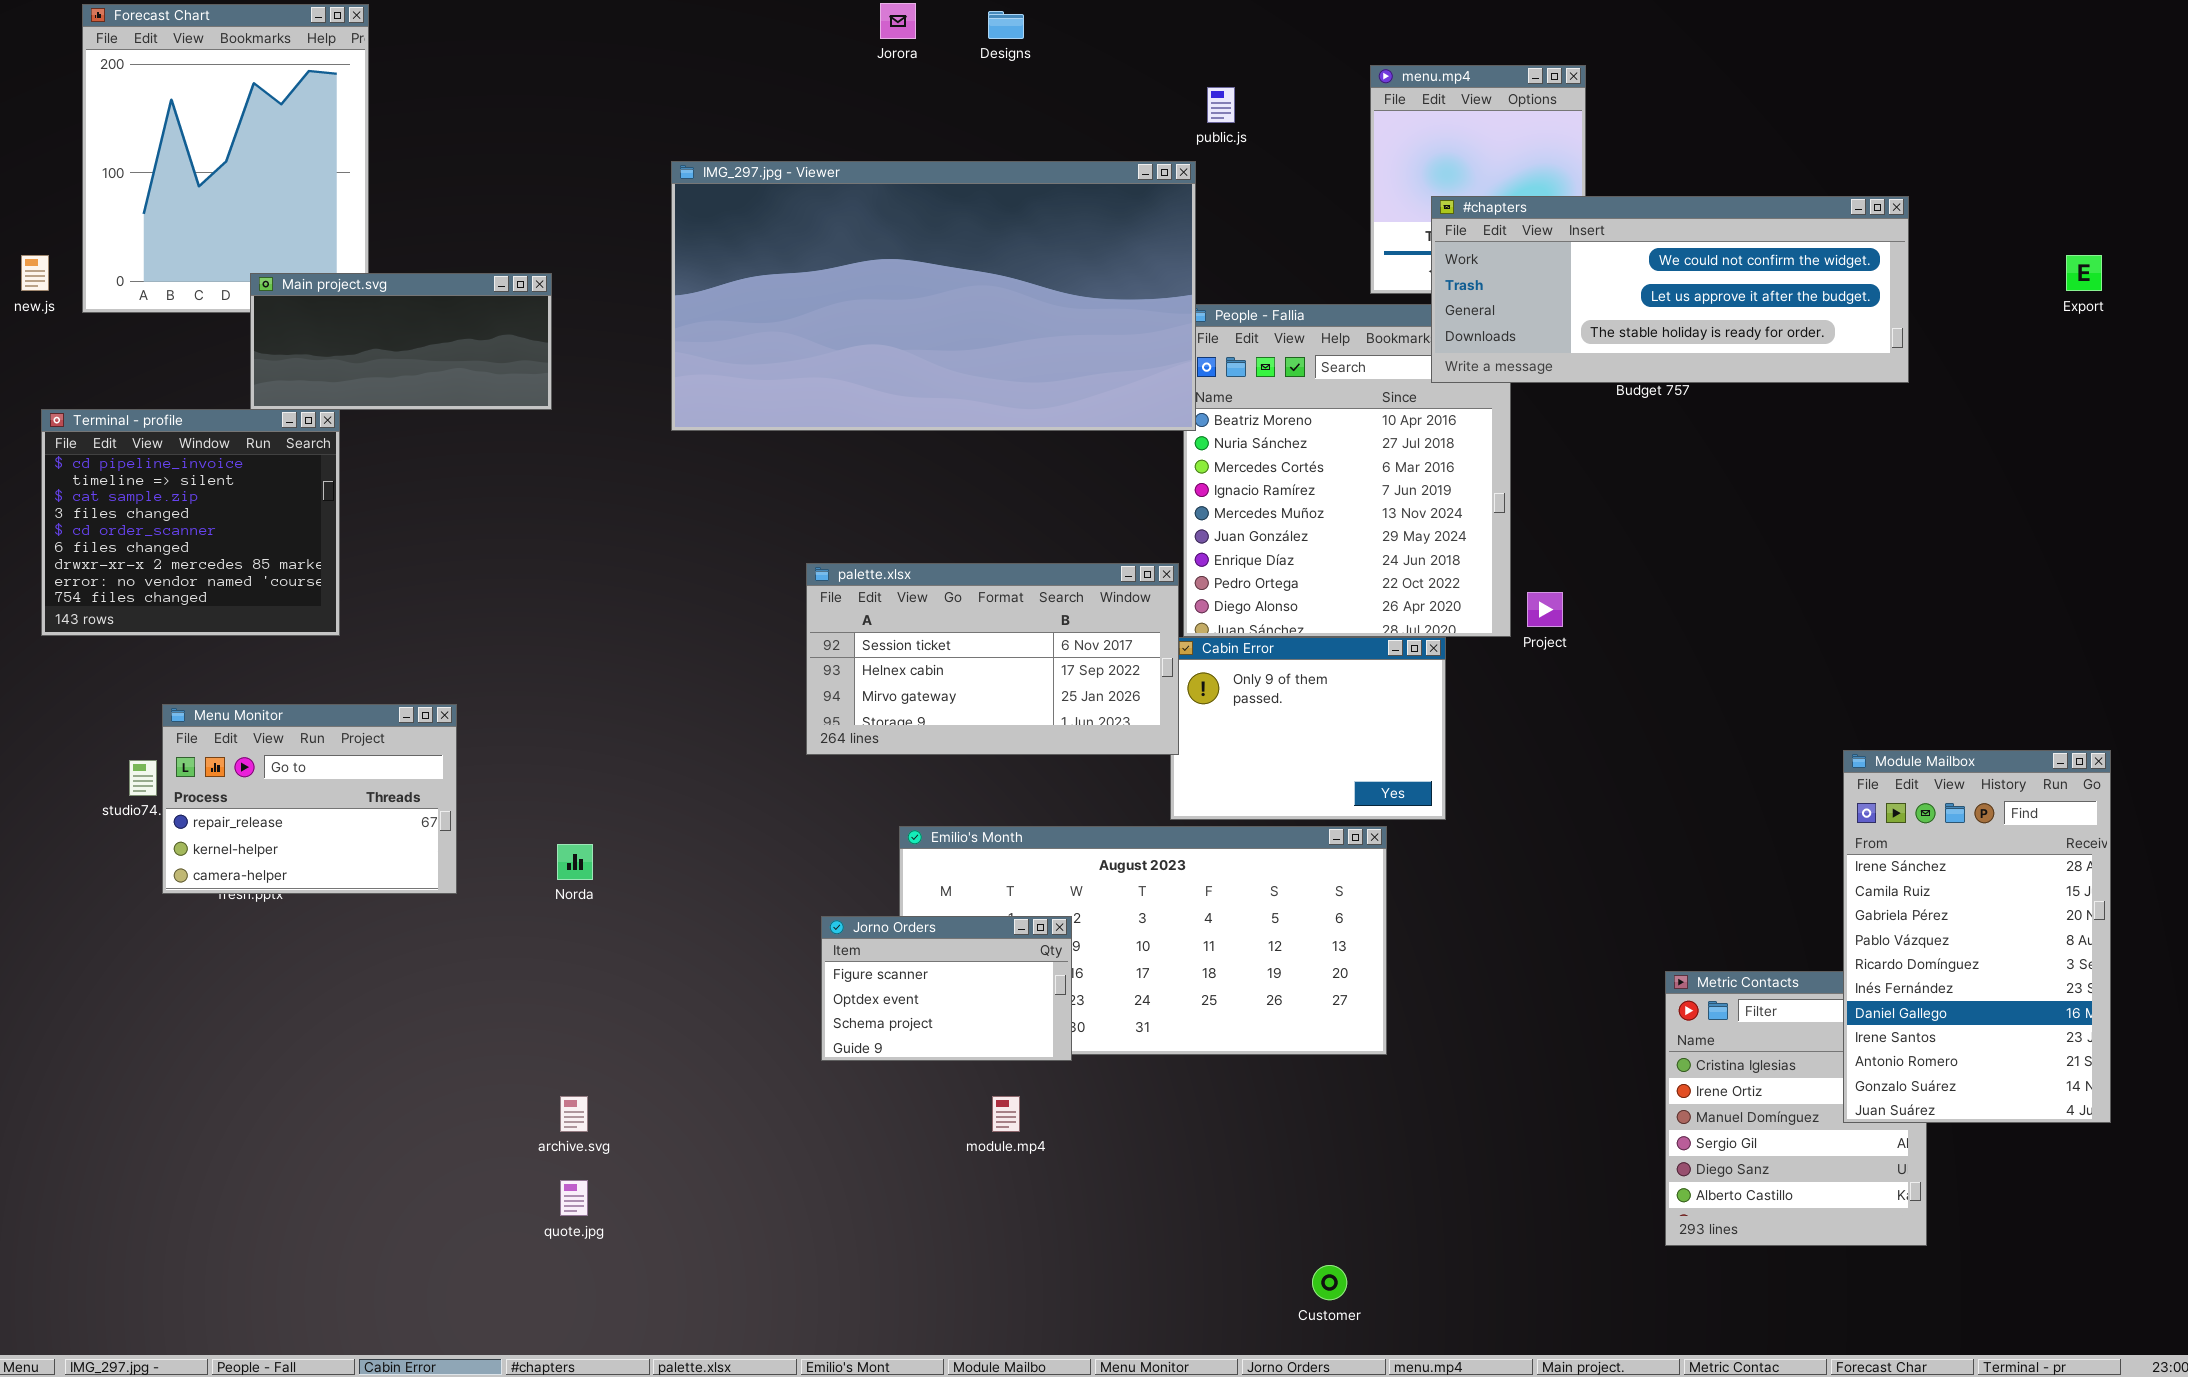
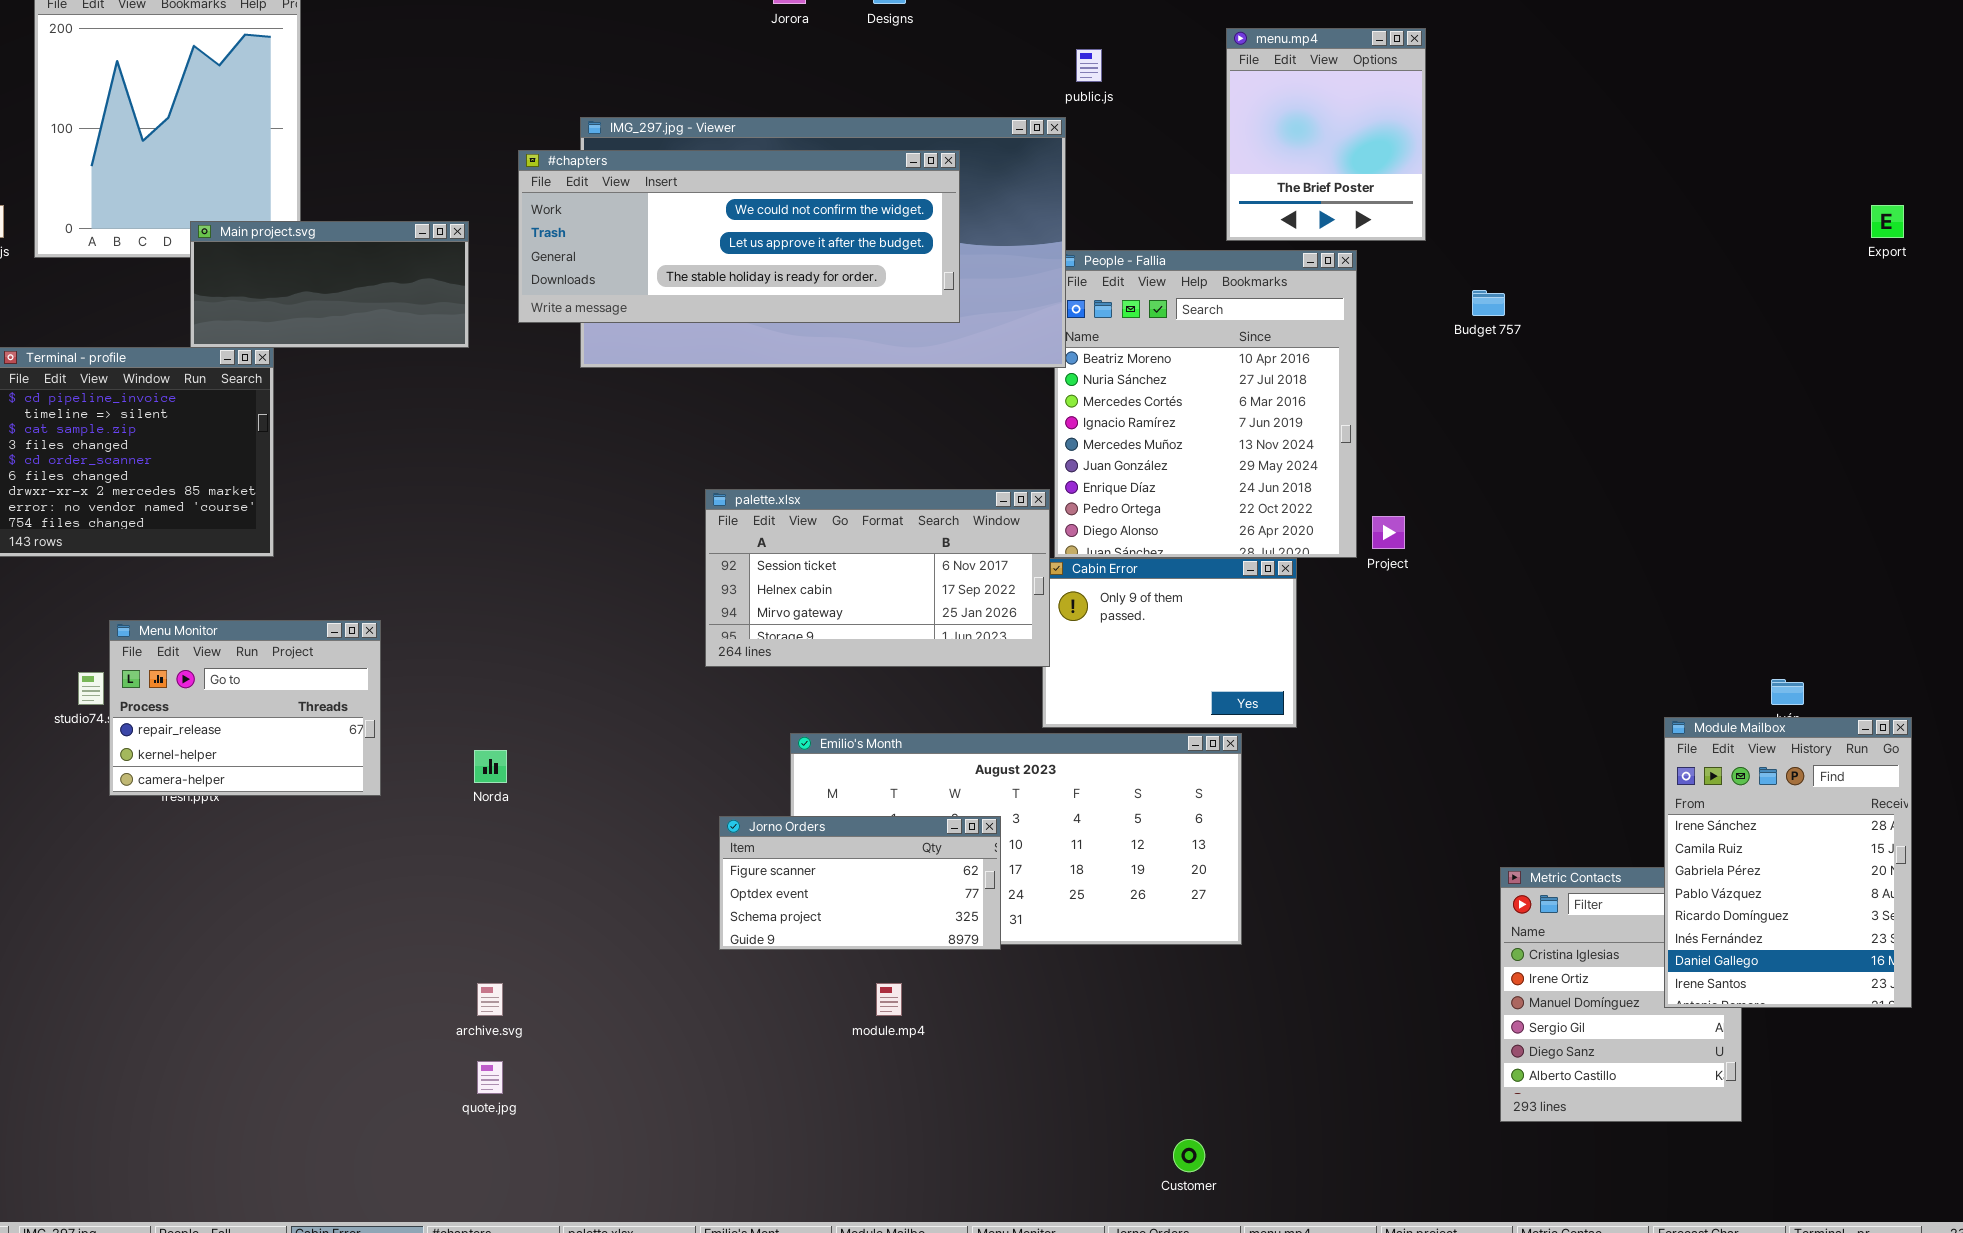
#chapters: [1431,196,1909,383] -> [518,150,960,323], moved
Module Mailbox: [1843,750,2111,1123] -> [1664,717,1912,1008], resized
Jorno Orders: [821,916,1072,1061] -> [719,816,1001,950], resized

